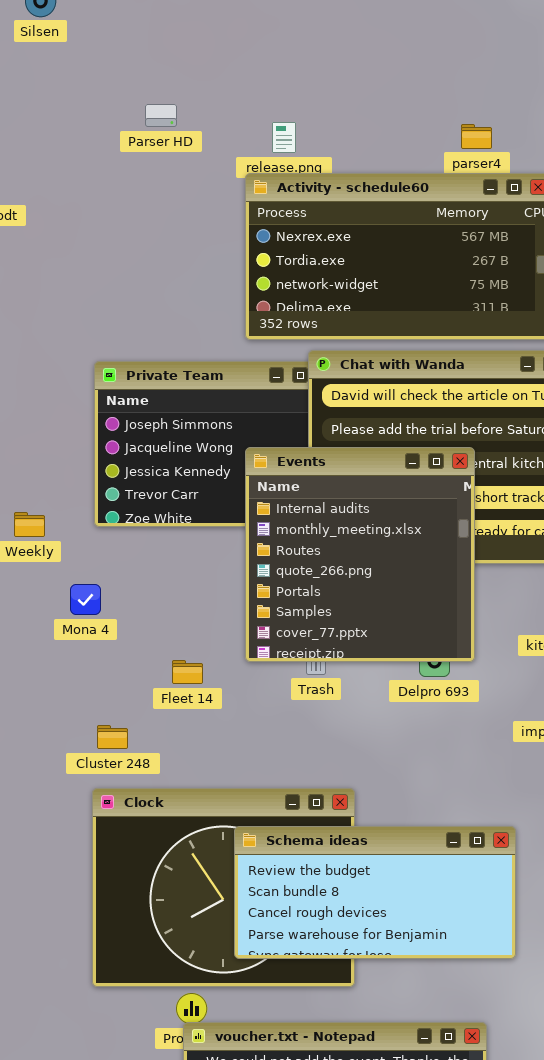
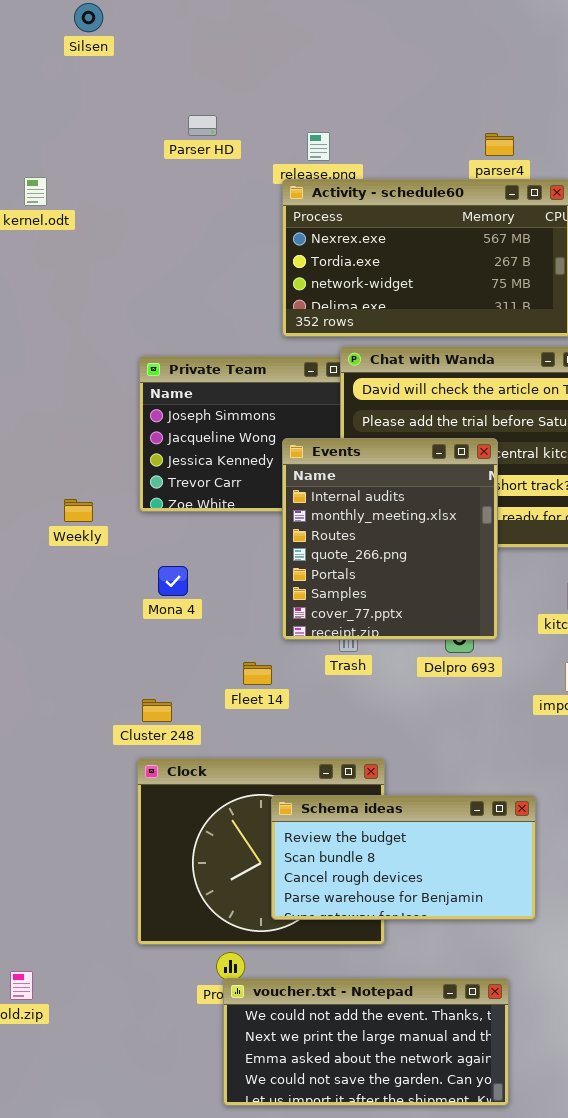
Mona 4: [70,584,101,615] -> [158,566,188,596], moved
Fleet 14: [172,660,203,684] -> [243,662,272,685], moved

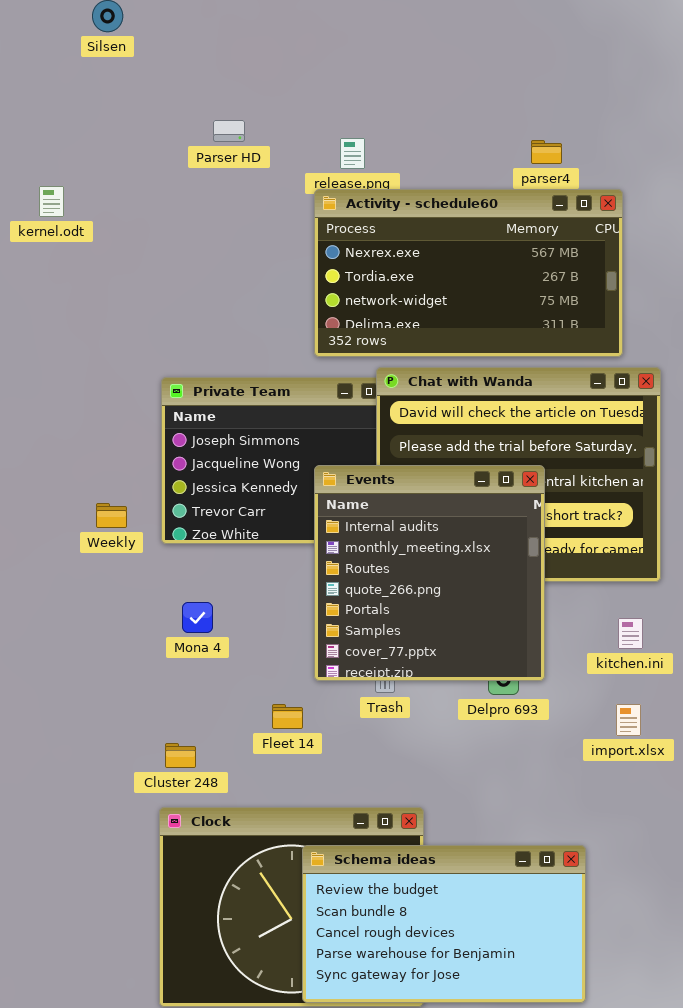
Weekly: [64,499,93,522] -> [96,503,127,528], moved
Schema ideas: [271,795,536,920] -> [302,845,586,1003], resized

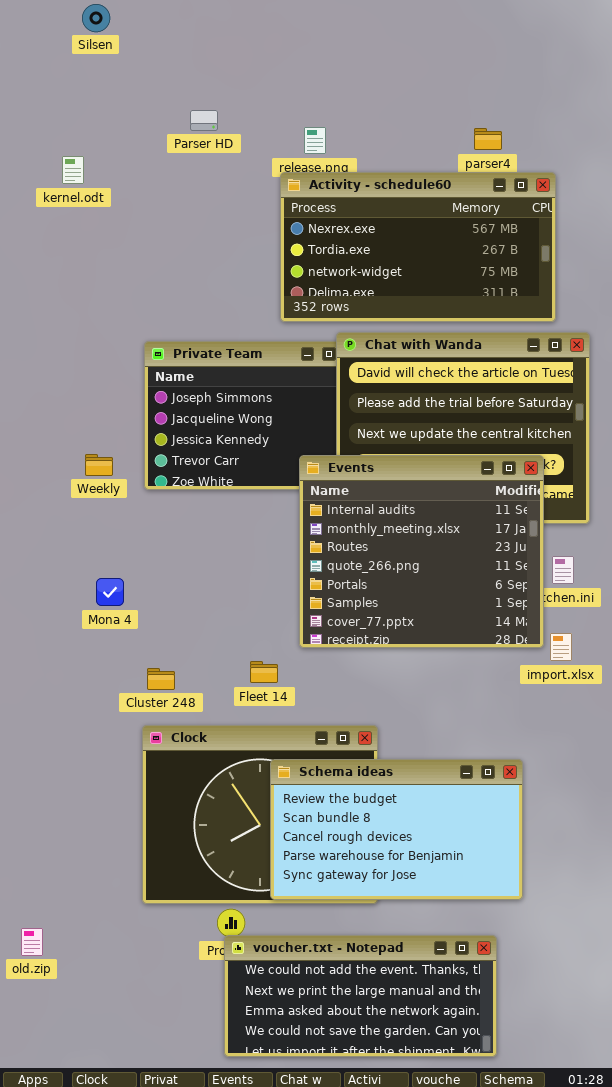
kernel.odt: [39,186,64,217] -> [62,156,84,184], moved
Events: [314,465,545,681] -> [299,455,544,648], moved, resized
Mona 4: [182,602,213,633] -> [96,578,124,606], moved
Fleet 14: [272,704,303,729] -> [250,661,278,683], moved

